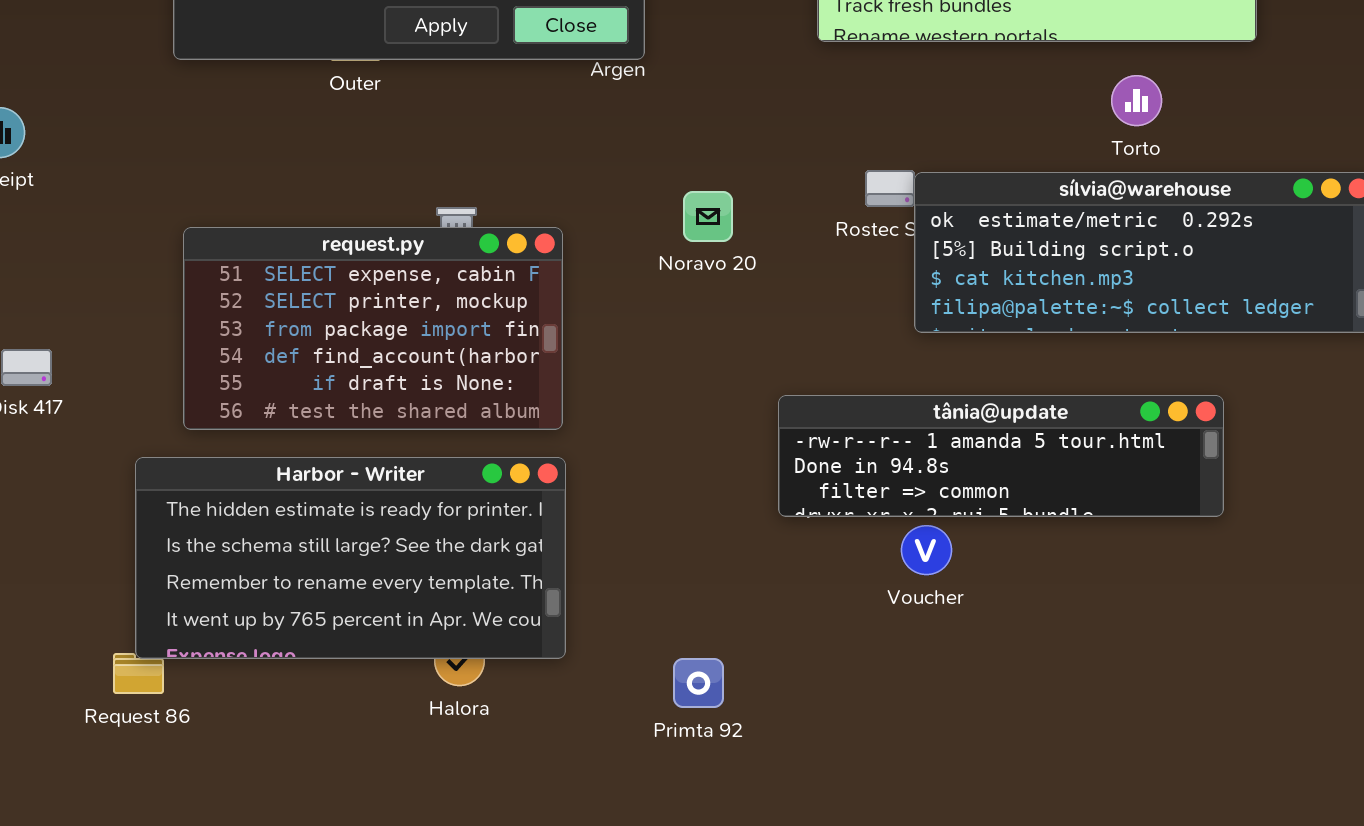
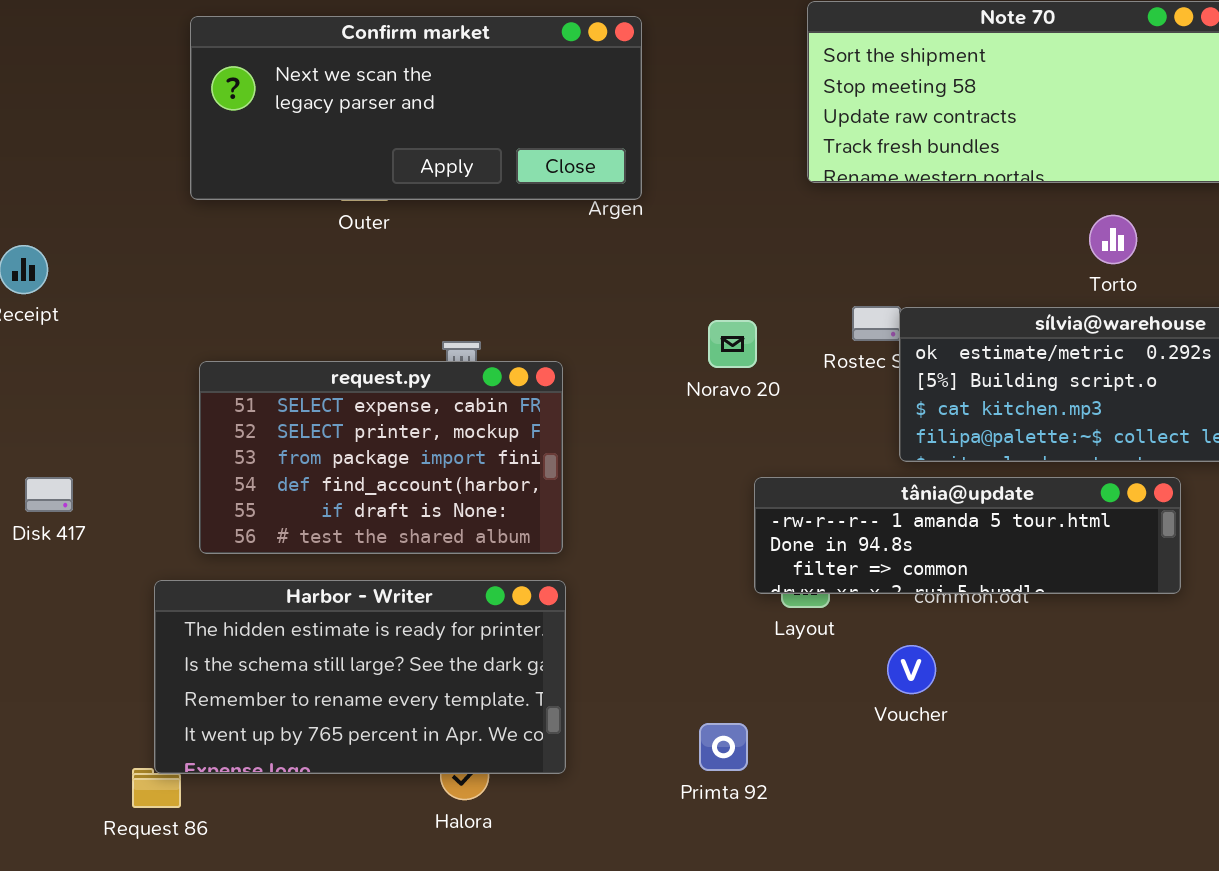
Noravo 20: [683,191,733,242] -> [708,320,757,368], moved
tânia@update: [778,395,1224,517] -> [754,477,1181,594], moved
Primta 92: [673,658,724,708] -> [699,723,748,771], moved

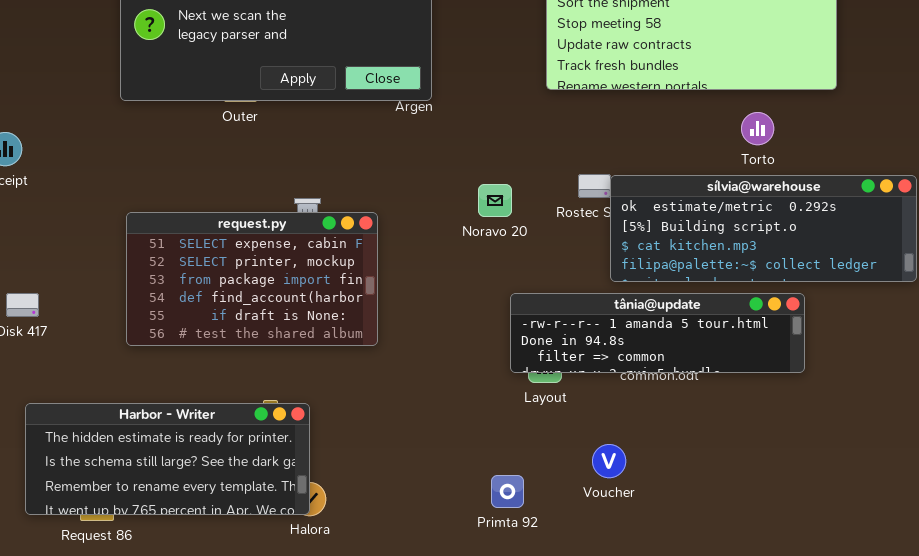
Harbor - Writer: [154,580,566,774] -> [25,403,310,515], moved, resized
Voucher: [887,645,936,694] -> [592,444,626,478], moved
Primta 92: [699,723,748,771] -> [491,475,524,508], moved

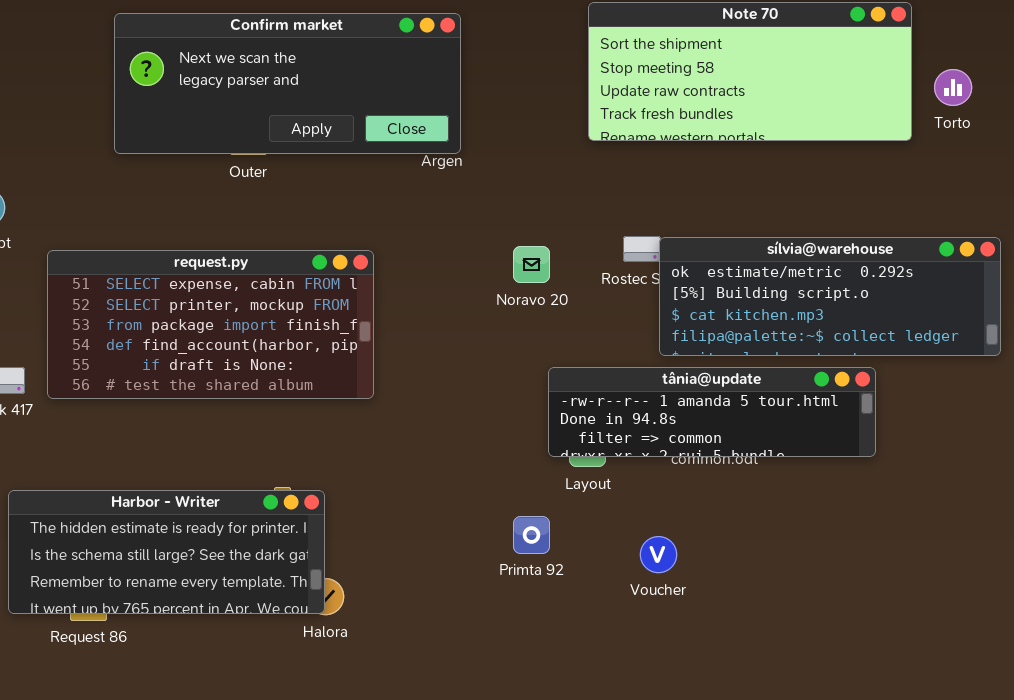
Torto: [741,112,774,145] -> [934,69,972,106], moved
request.py: [126,212,378,346] -> [47,250,374,399], moved, resized
Primta 92: [491,475,524,508] -> [513,516,550,554], moved

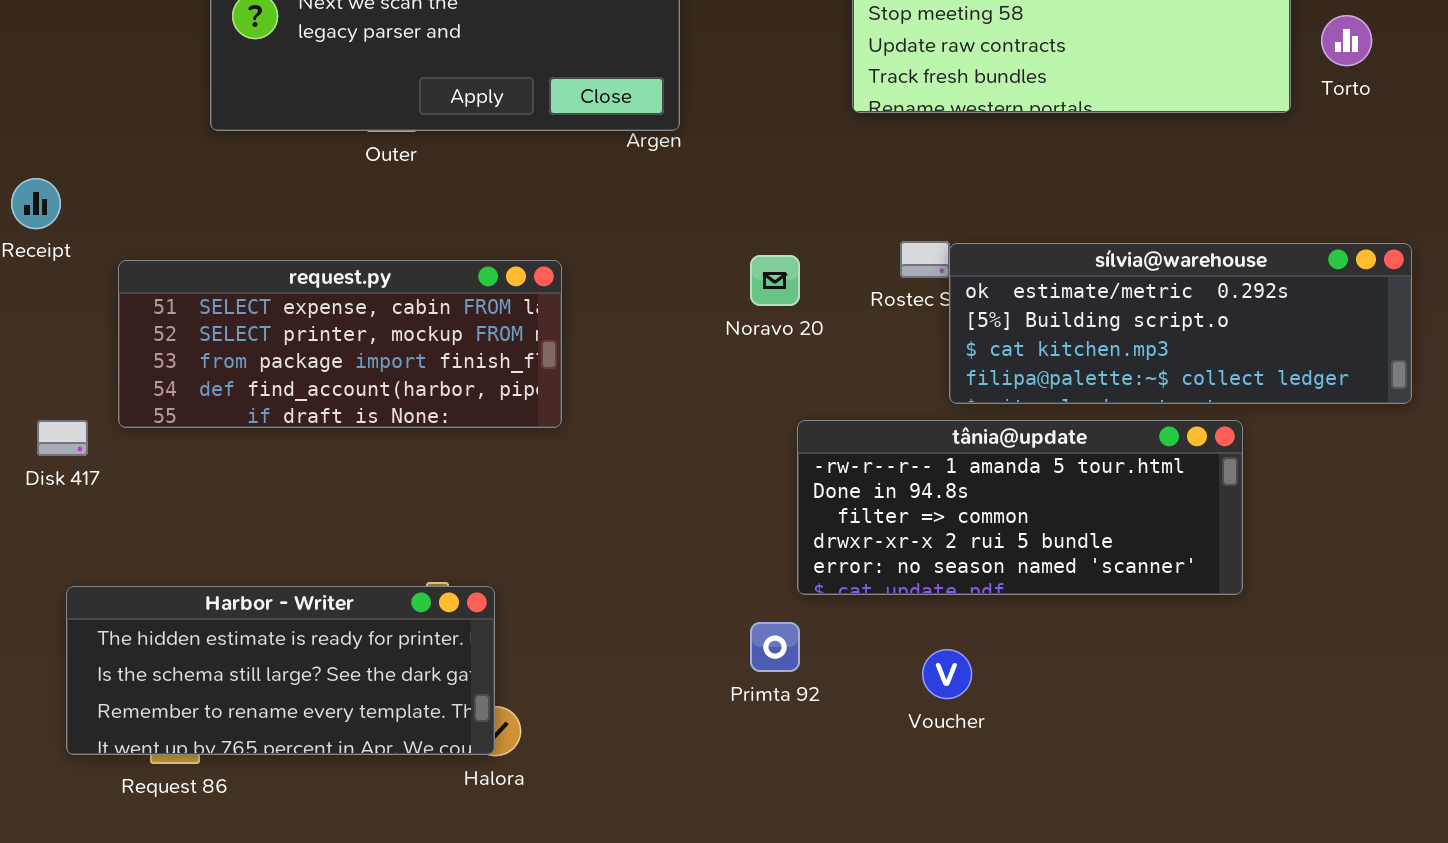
request.py: [47,250,374,399] -> [118,260,562,428], resized
tânia@update: [548,367,876,457] -> [797,420,1243,595], resized

